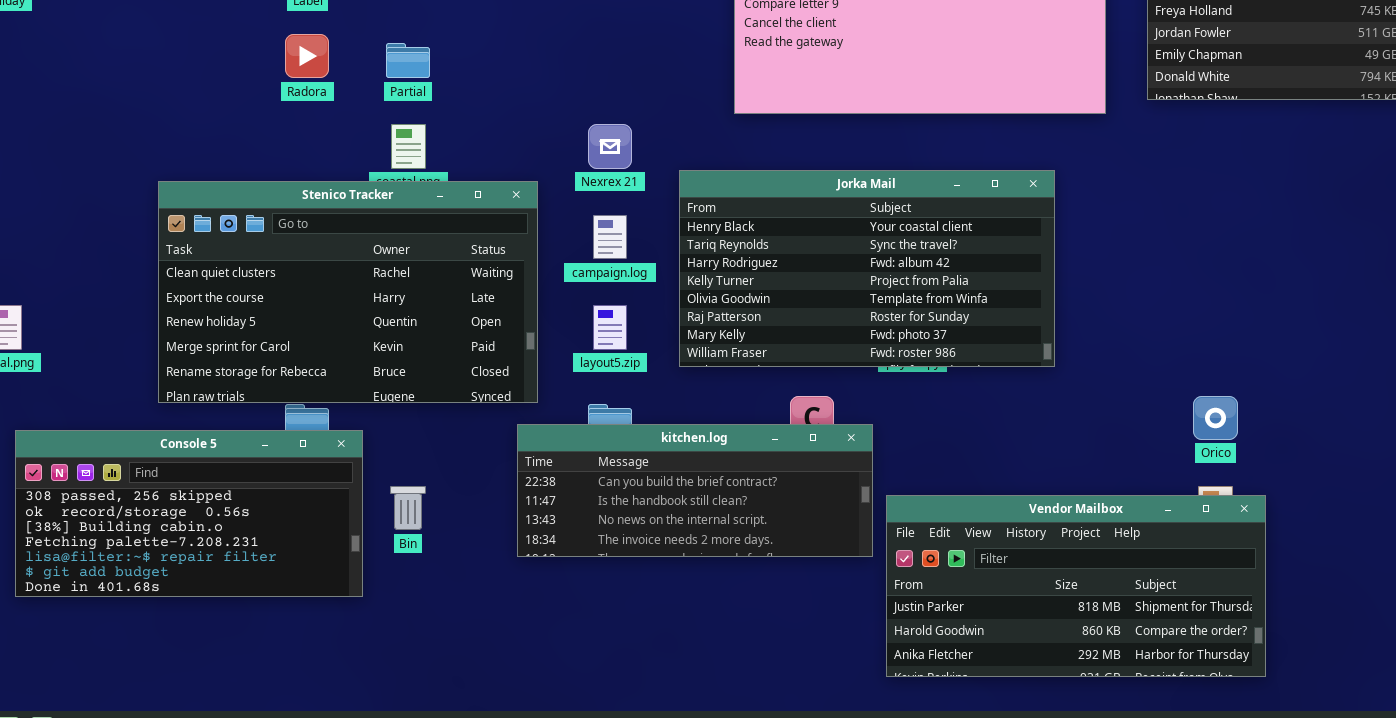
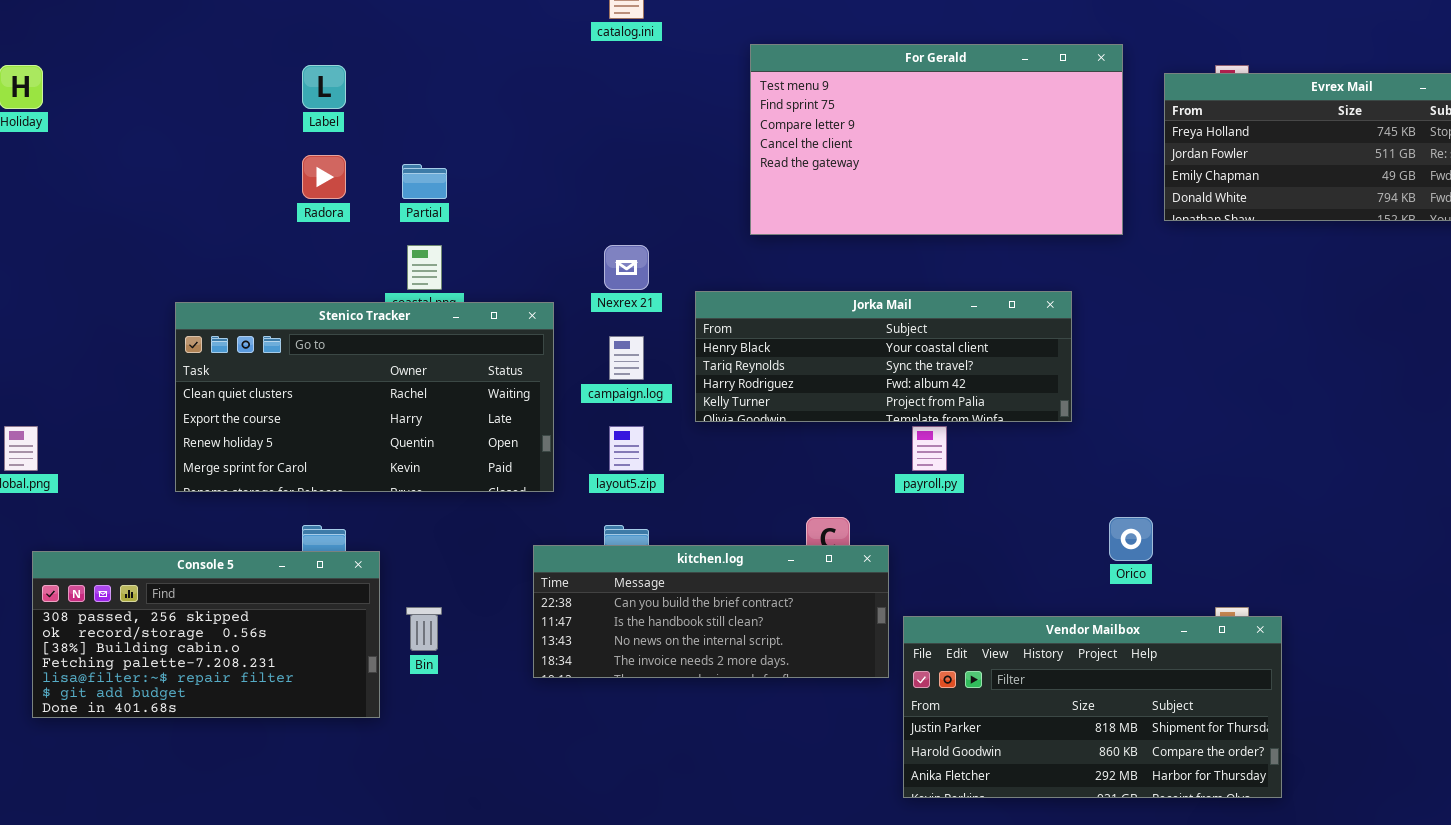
Jorka Mail: [679,170,1055,367] -> [695,291,1072,422], resized
Stenico Tracker: [158,181,538,403] -> [175,302,554,492], resized
Orico: [1193,396,1238,440] -> [1109,517,1153,561], moved

